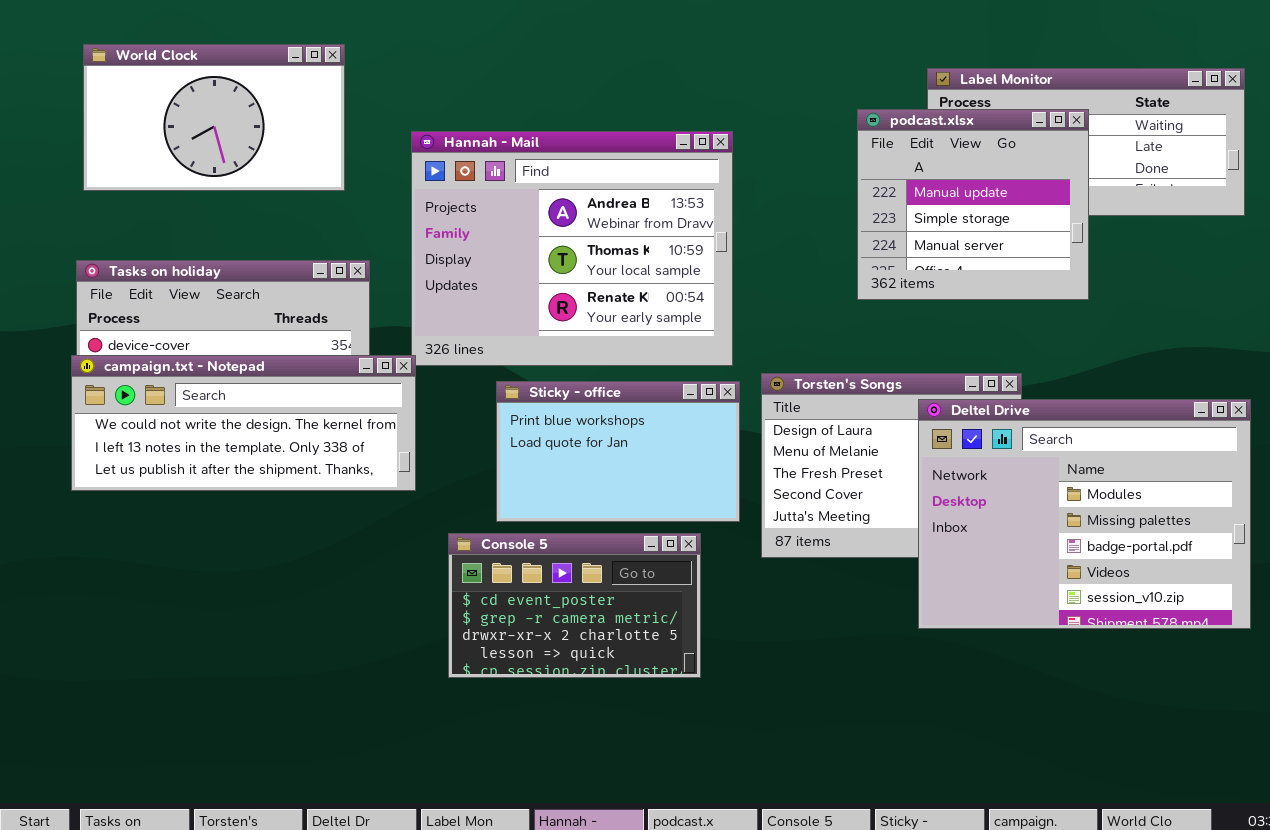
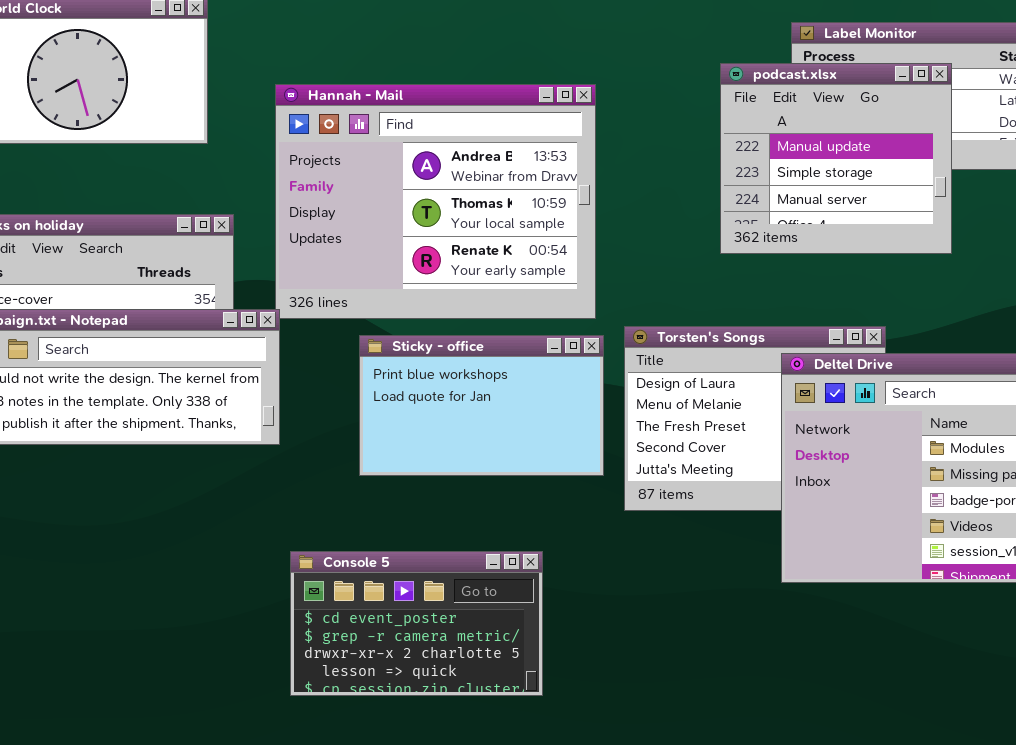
Console 5: [448,533,701,678] -> [290,551,543,696], moved

